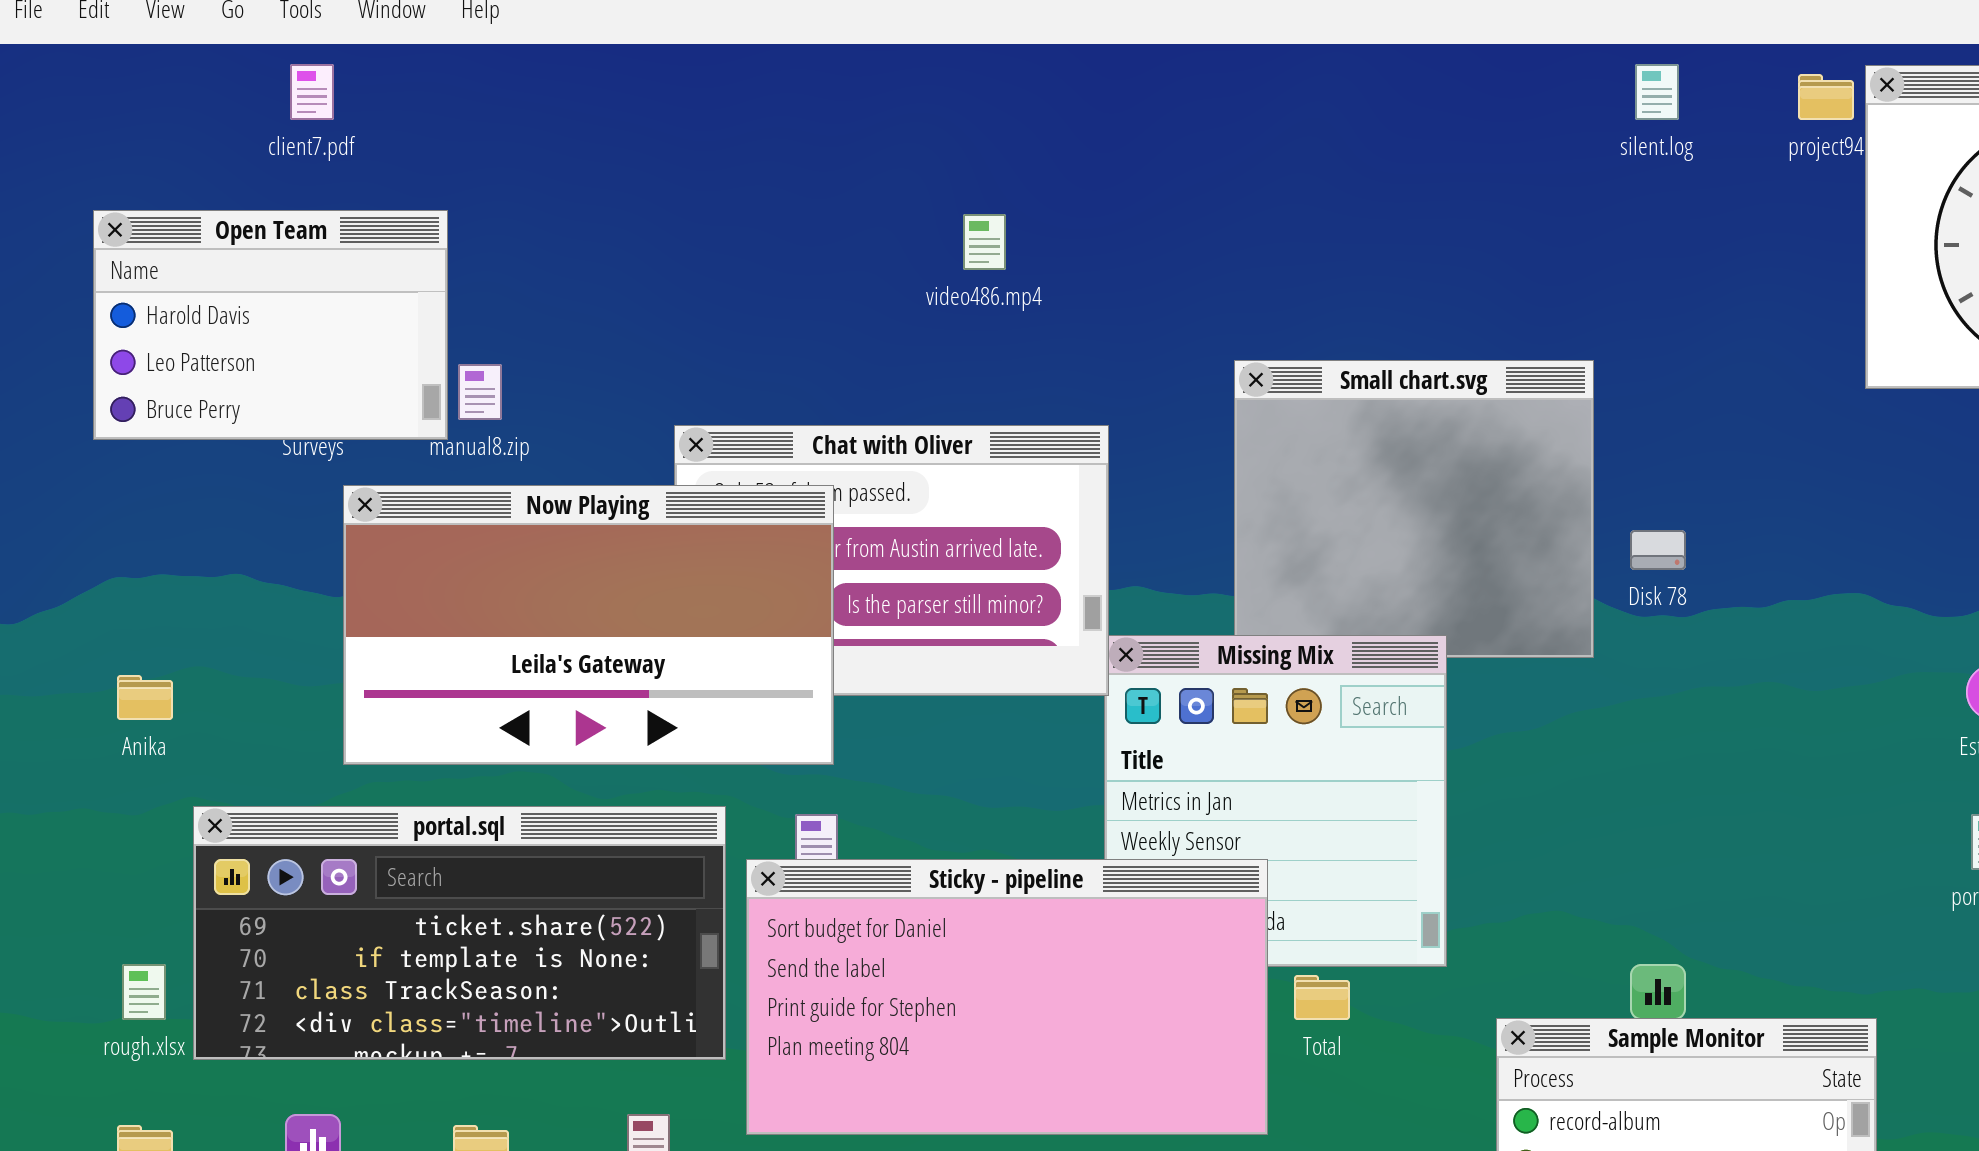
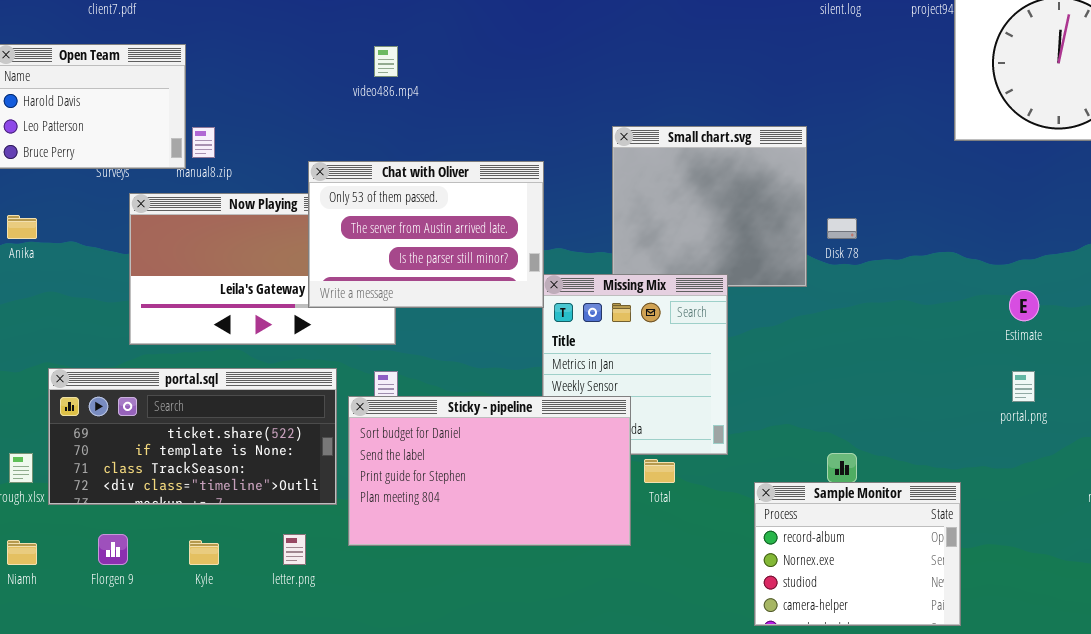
video486.mp4: [963,214,1006,270] -> [374,46,398,77], moved
Chat with Oliver: [674,425,1109,696] -> [308,161,544,308], raised
Anika: [117,675,173,720] -> [7,215,37,239], moved

